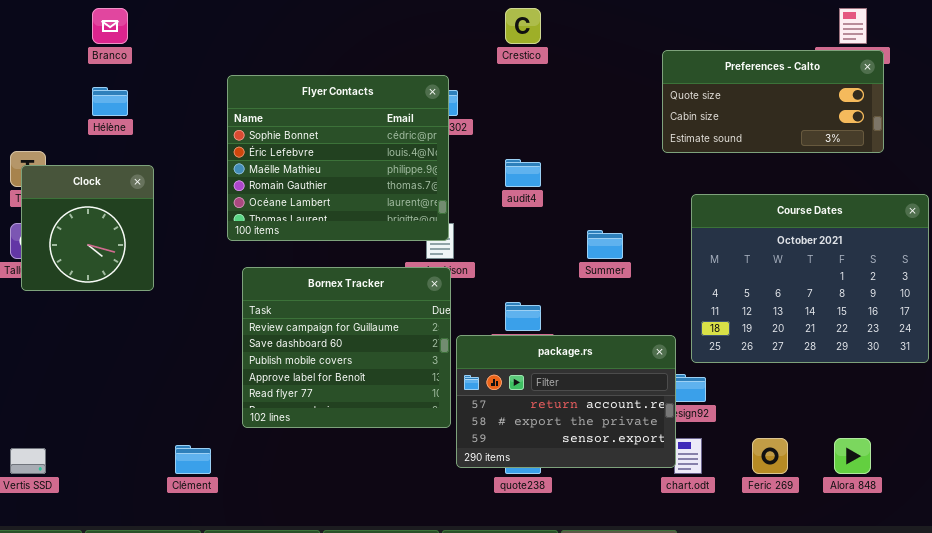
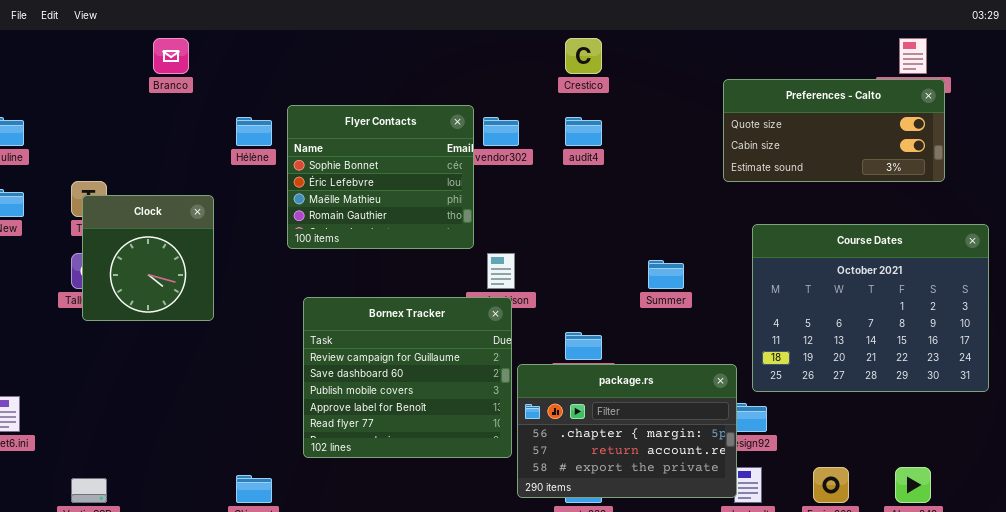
Flyer Contacts: [227,75,449,241] -> [287,105,474,249], resized
Hélène: [92,87,128,116] -> [236,117,272,146], moved
audit4: [505,159,541,187] -> [565,117,602,146], moved
package.rs: [456,335,676,468] -> [517,364,737,498], scrolled up 1 row

